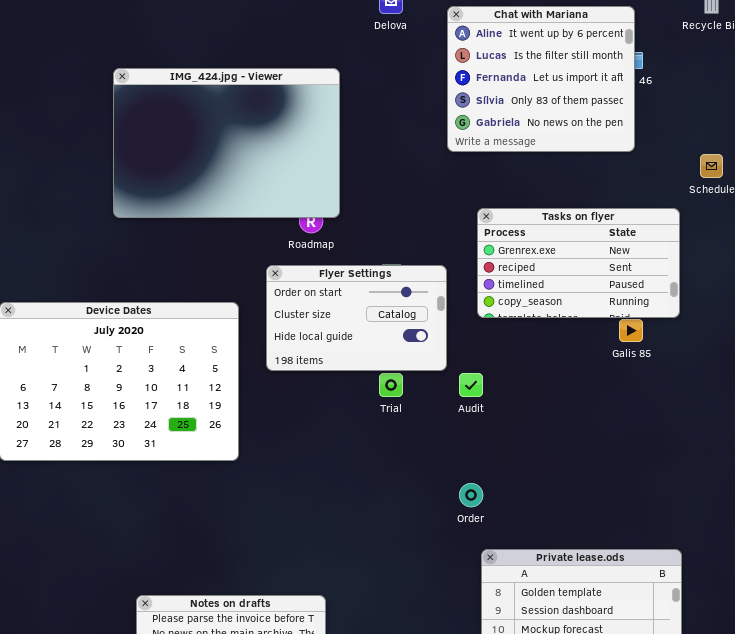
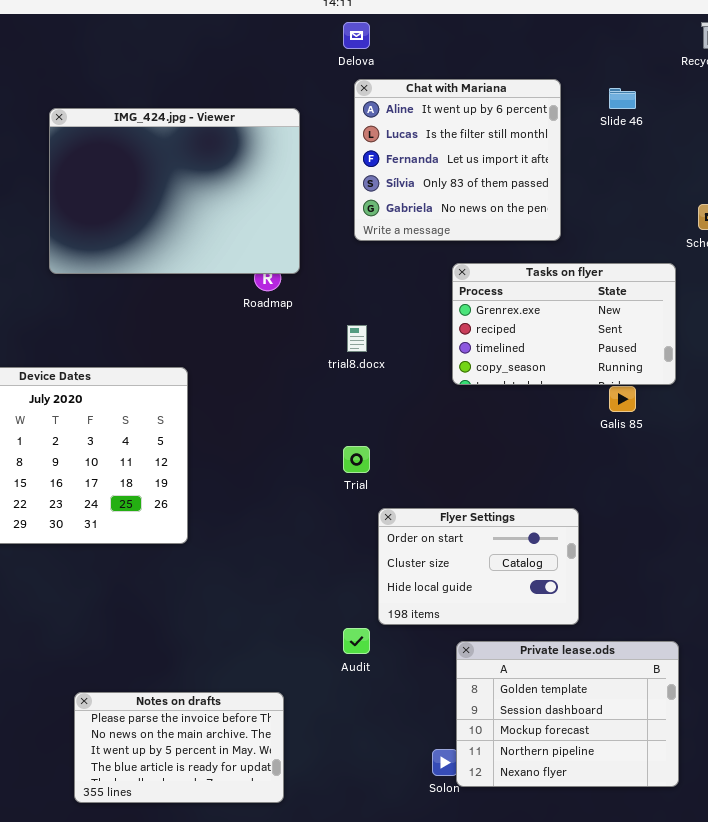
Chat with Mariana: [447,6,635,152] -> [354,79,561,241], moved
Flyer Settings: [266,265,447,371] -> [378,508,579,625], moved
Audit: [459,373,483,397] -> [343,628,370,654], moved

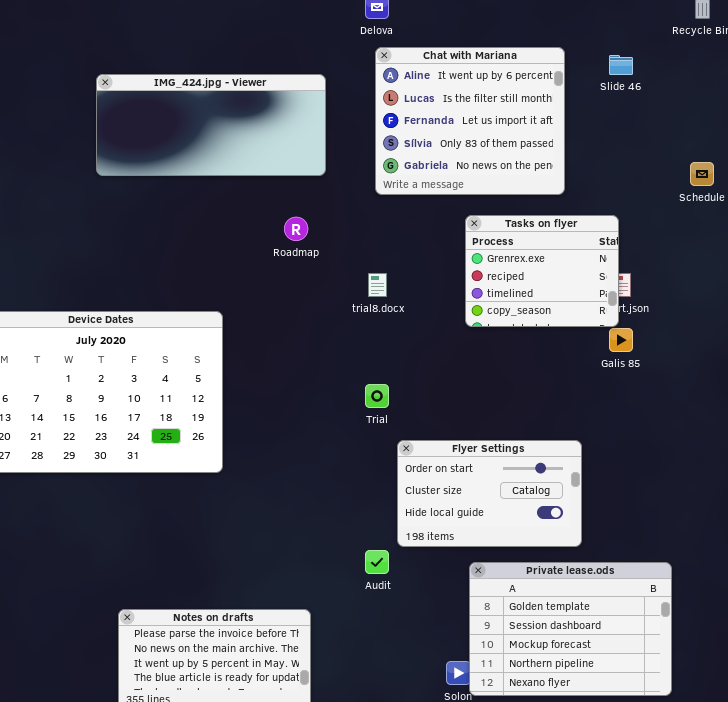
IMG_424.jpg - Viewer: [49,108,300,274] -> [96,74,326,176], resized
Tasks on flyer: [452,263,676,385] -> [465,215,619,327], resized

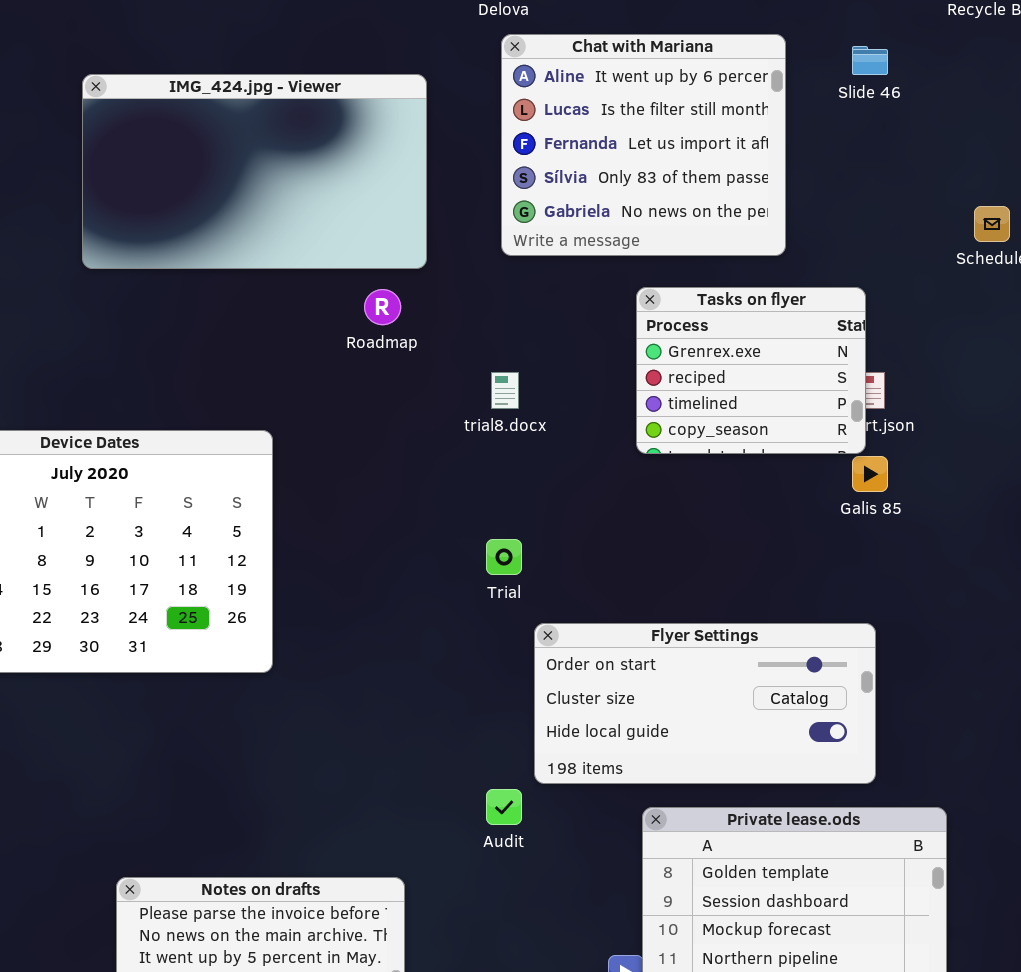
IMG_424.jpg - Viewer: [96,74,326,176] -> [82,74,427,269], resized
Flyer Settings: [397,440,582,547] -> [534,623,876,784], resized

